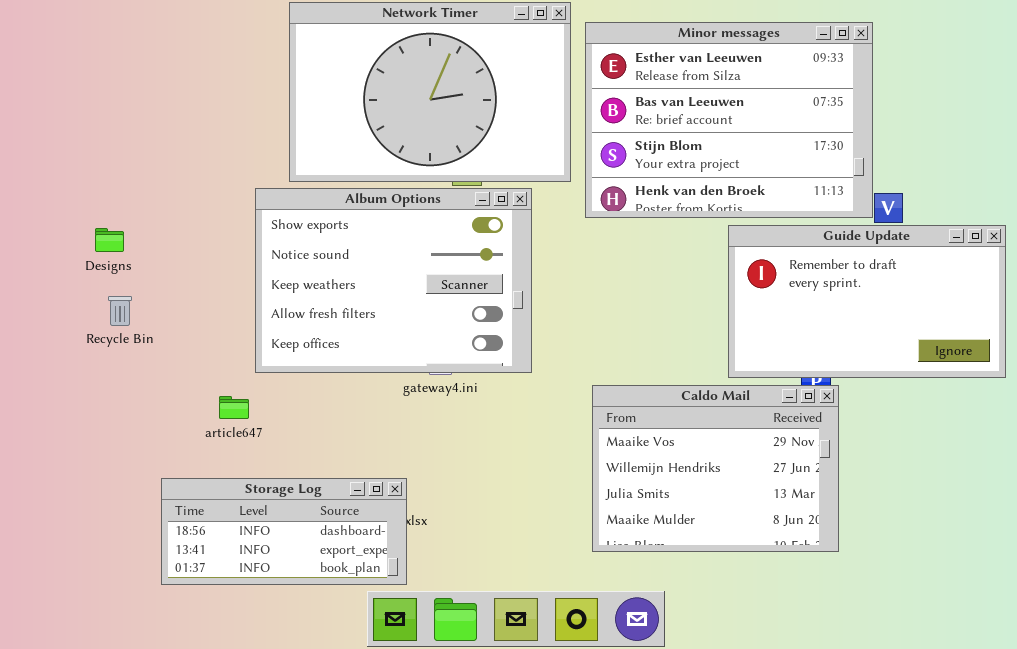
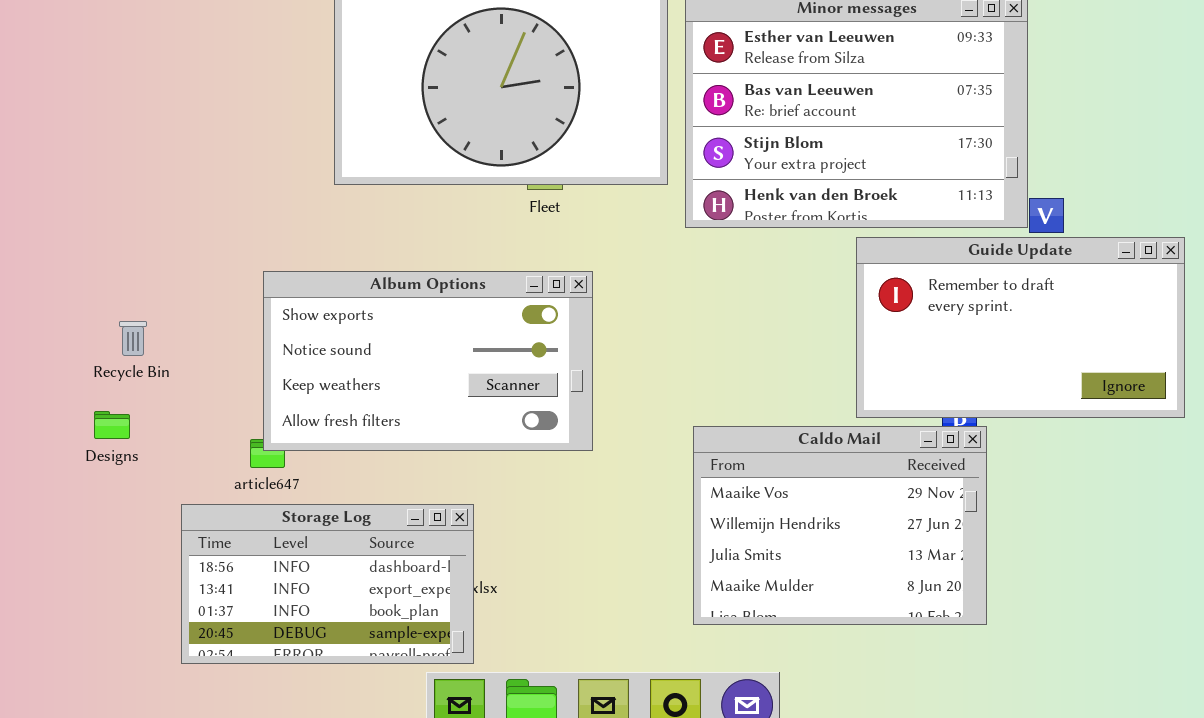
Album Options: [255,188,532,373] -> [263,271,593,451], moved, resized
Designs: [95,228,124,252] -> [94,411,130,439], moved
Storage Log: [161,478,407,585] -> [181,504,474,664], resized

